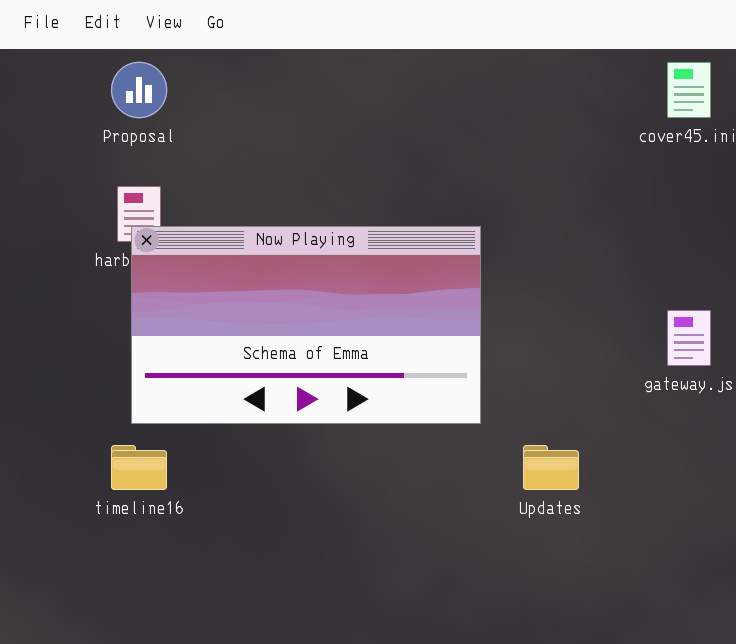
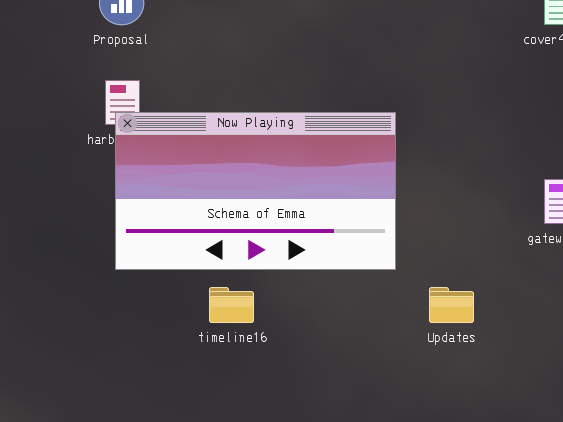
timeline16: [111,445,167,490] -> [209,287,254,323], moved

